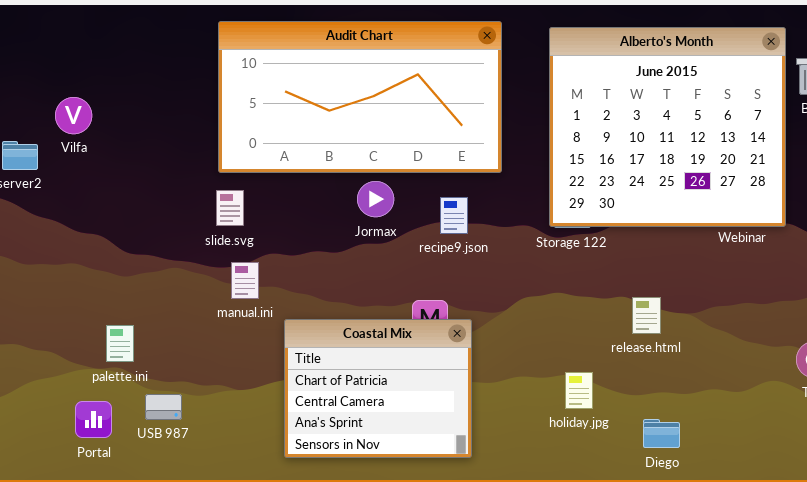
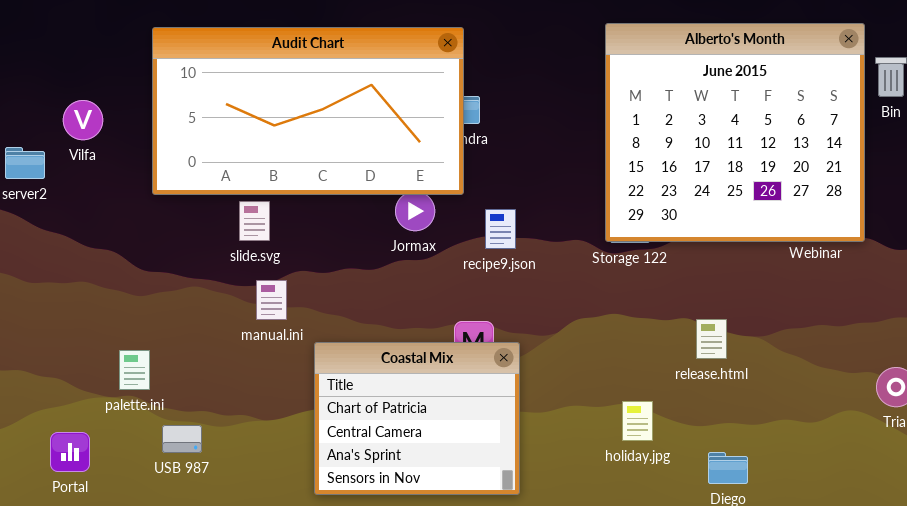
Audit Chart: [218,21,502,173] -> [152,27,464,195], moved
Portal: [75,401,112,438] -> [50,432,90,472], moved

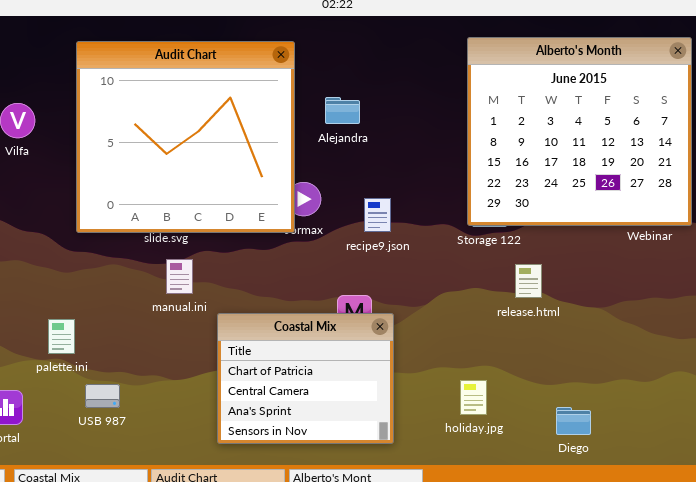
Audit Chart: [152,27,464,195] -> [76,41,295,233], resized
release.html: [696,319,727,359] -> [515,264,542,298], moved
holiday.jpg: [622,401,653,441] -> [460,380,487,415], moved

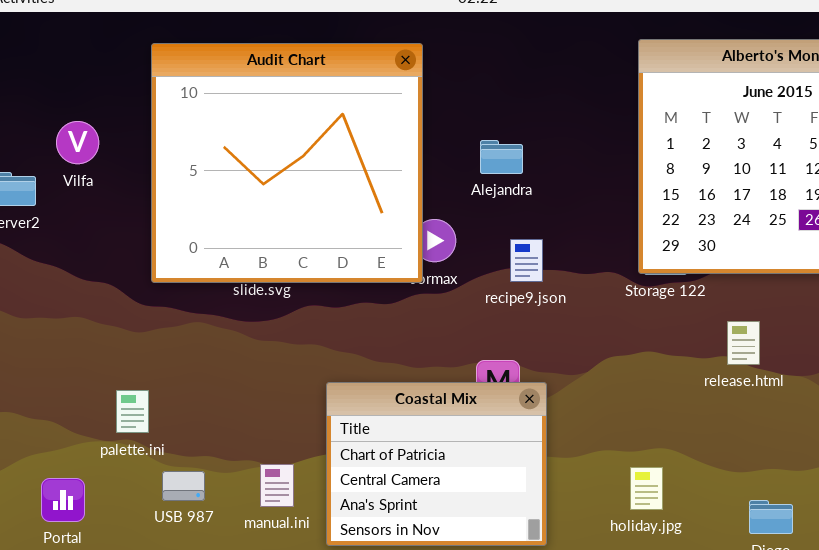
Alejandra: [325,97,360,124] -> [480,140,523,174], moved
manual.ini: [166,259,193,294] -> [260,464,294,507], moved
release.html: [515,264,542,298] -> [727,321,760,365], moved

